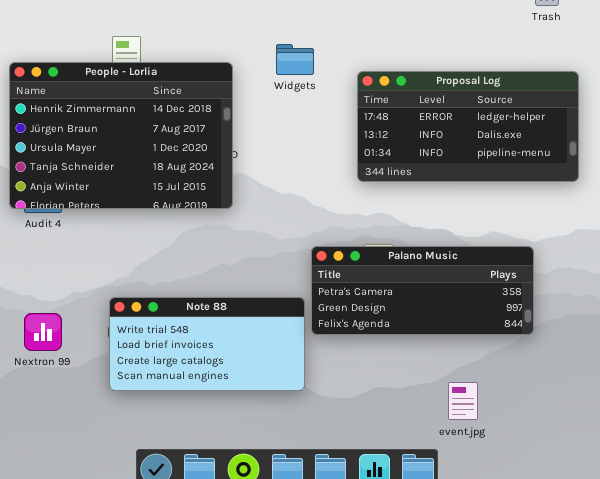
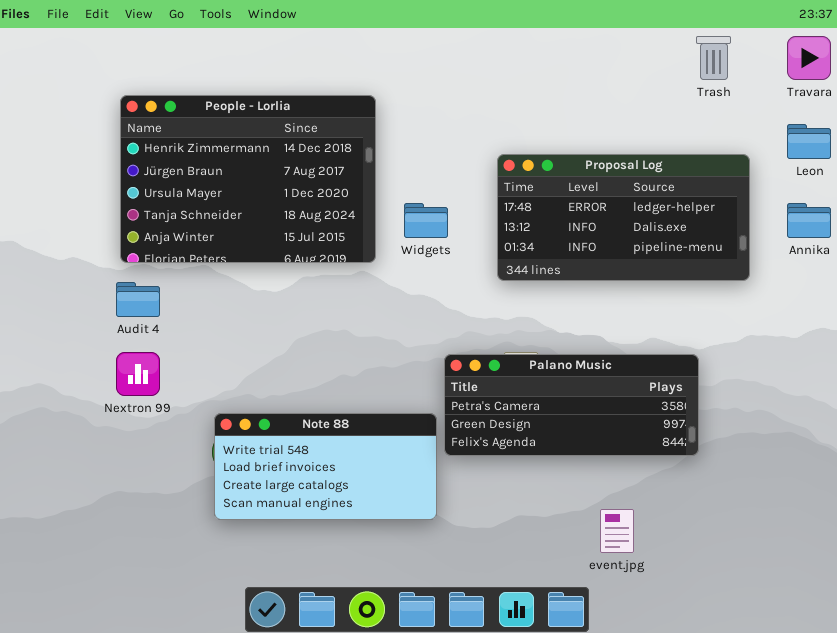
Widgets: [276,44,314,75] -> [404,203,448,238], moved
People - Lorlia: [9,62,233,209] -> [120,95,376,263], moved
Nextron 99: [24,313,62,351] -> [116,352,160,396], moved

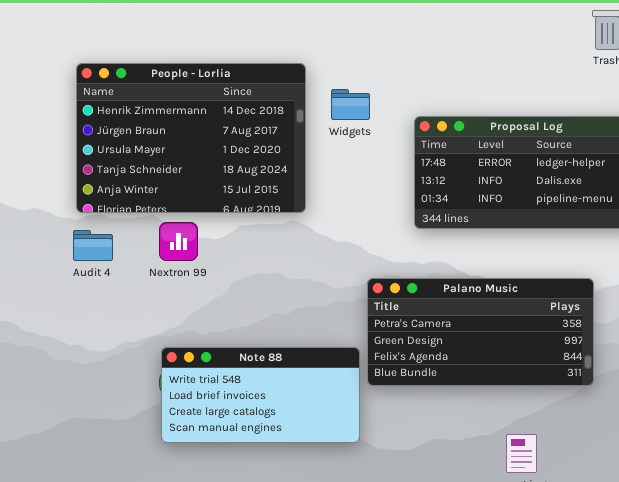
Widgets: [404,203,448,238] -> [331,89,370,120], moved
Nextron 99: [116,352,160,396] -> [159,222,198,261], moved
Palano Music: [444,354,699,456] -> [367,278,594,386], resized

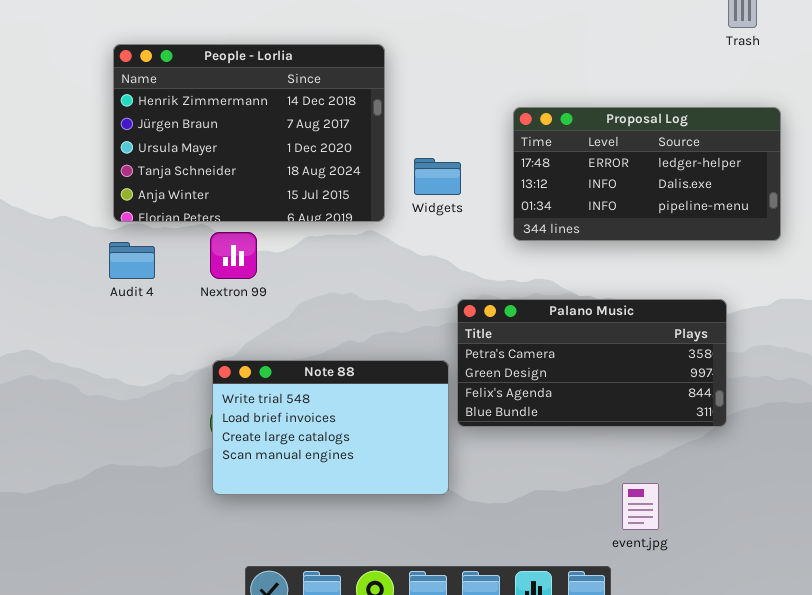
Widgets: [331,89,370,120] -> [414,158,461,195], moved
Note 88: [161,347,360,443] -> [212,360,449,495], resized

